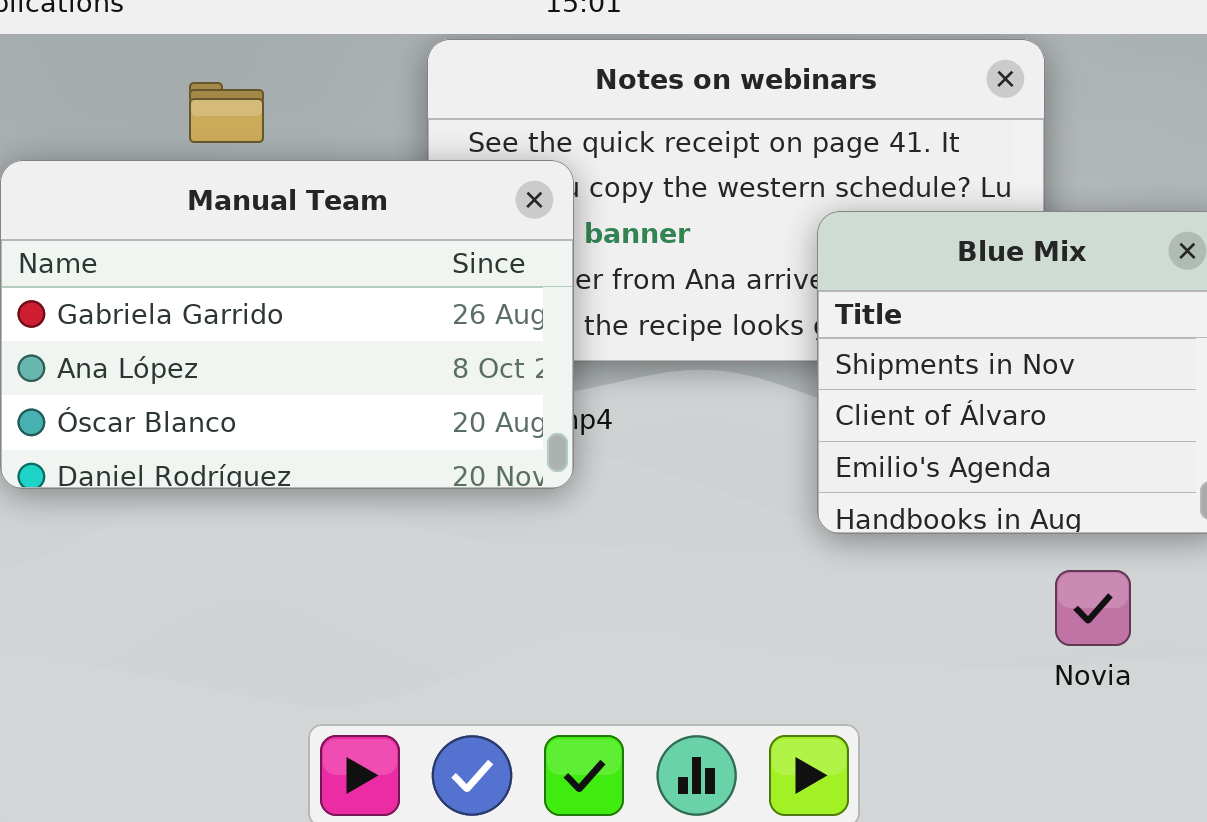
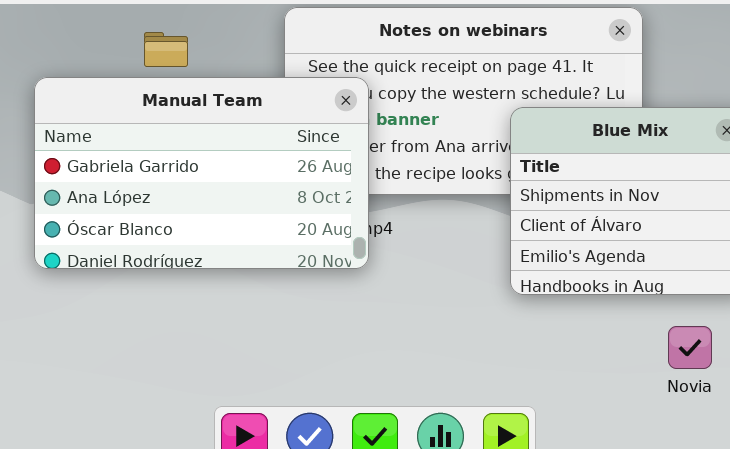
Novia: [1055,570,1131,646] -> [668,326,712,369], moved

